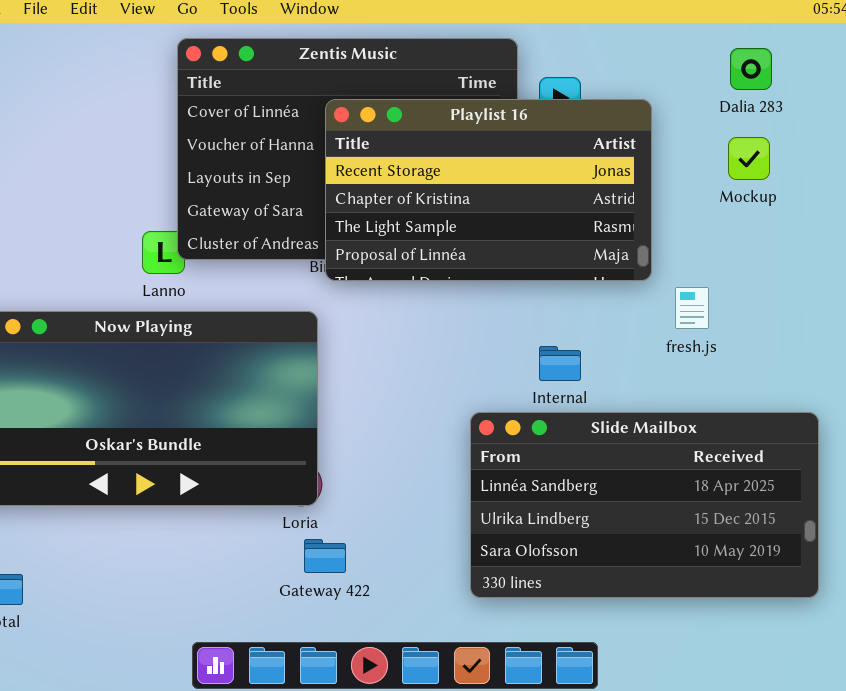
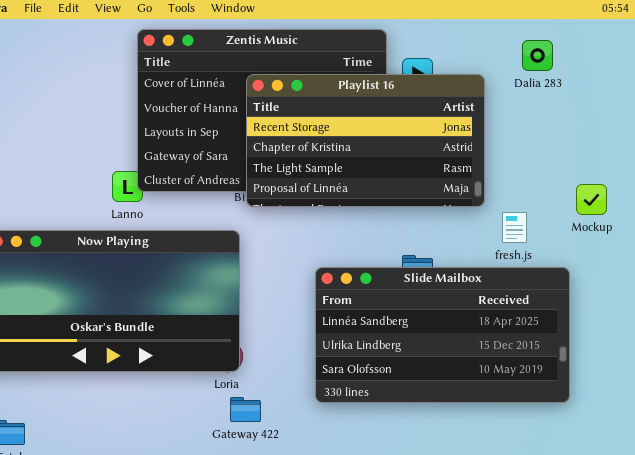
Dalia 283: [730,48,772,90] -> [522,40,553,71], moved
Mockup: [728,137,770,180] -> [576,184,607,215], moved
Slide Mailbox: [470,412,819,598] -> [315,267,570,403], moved

